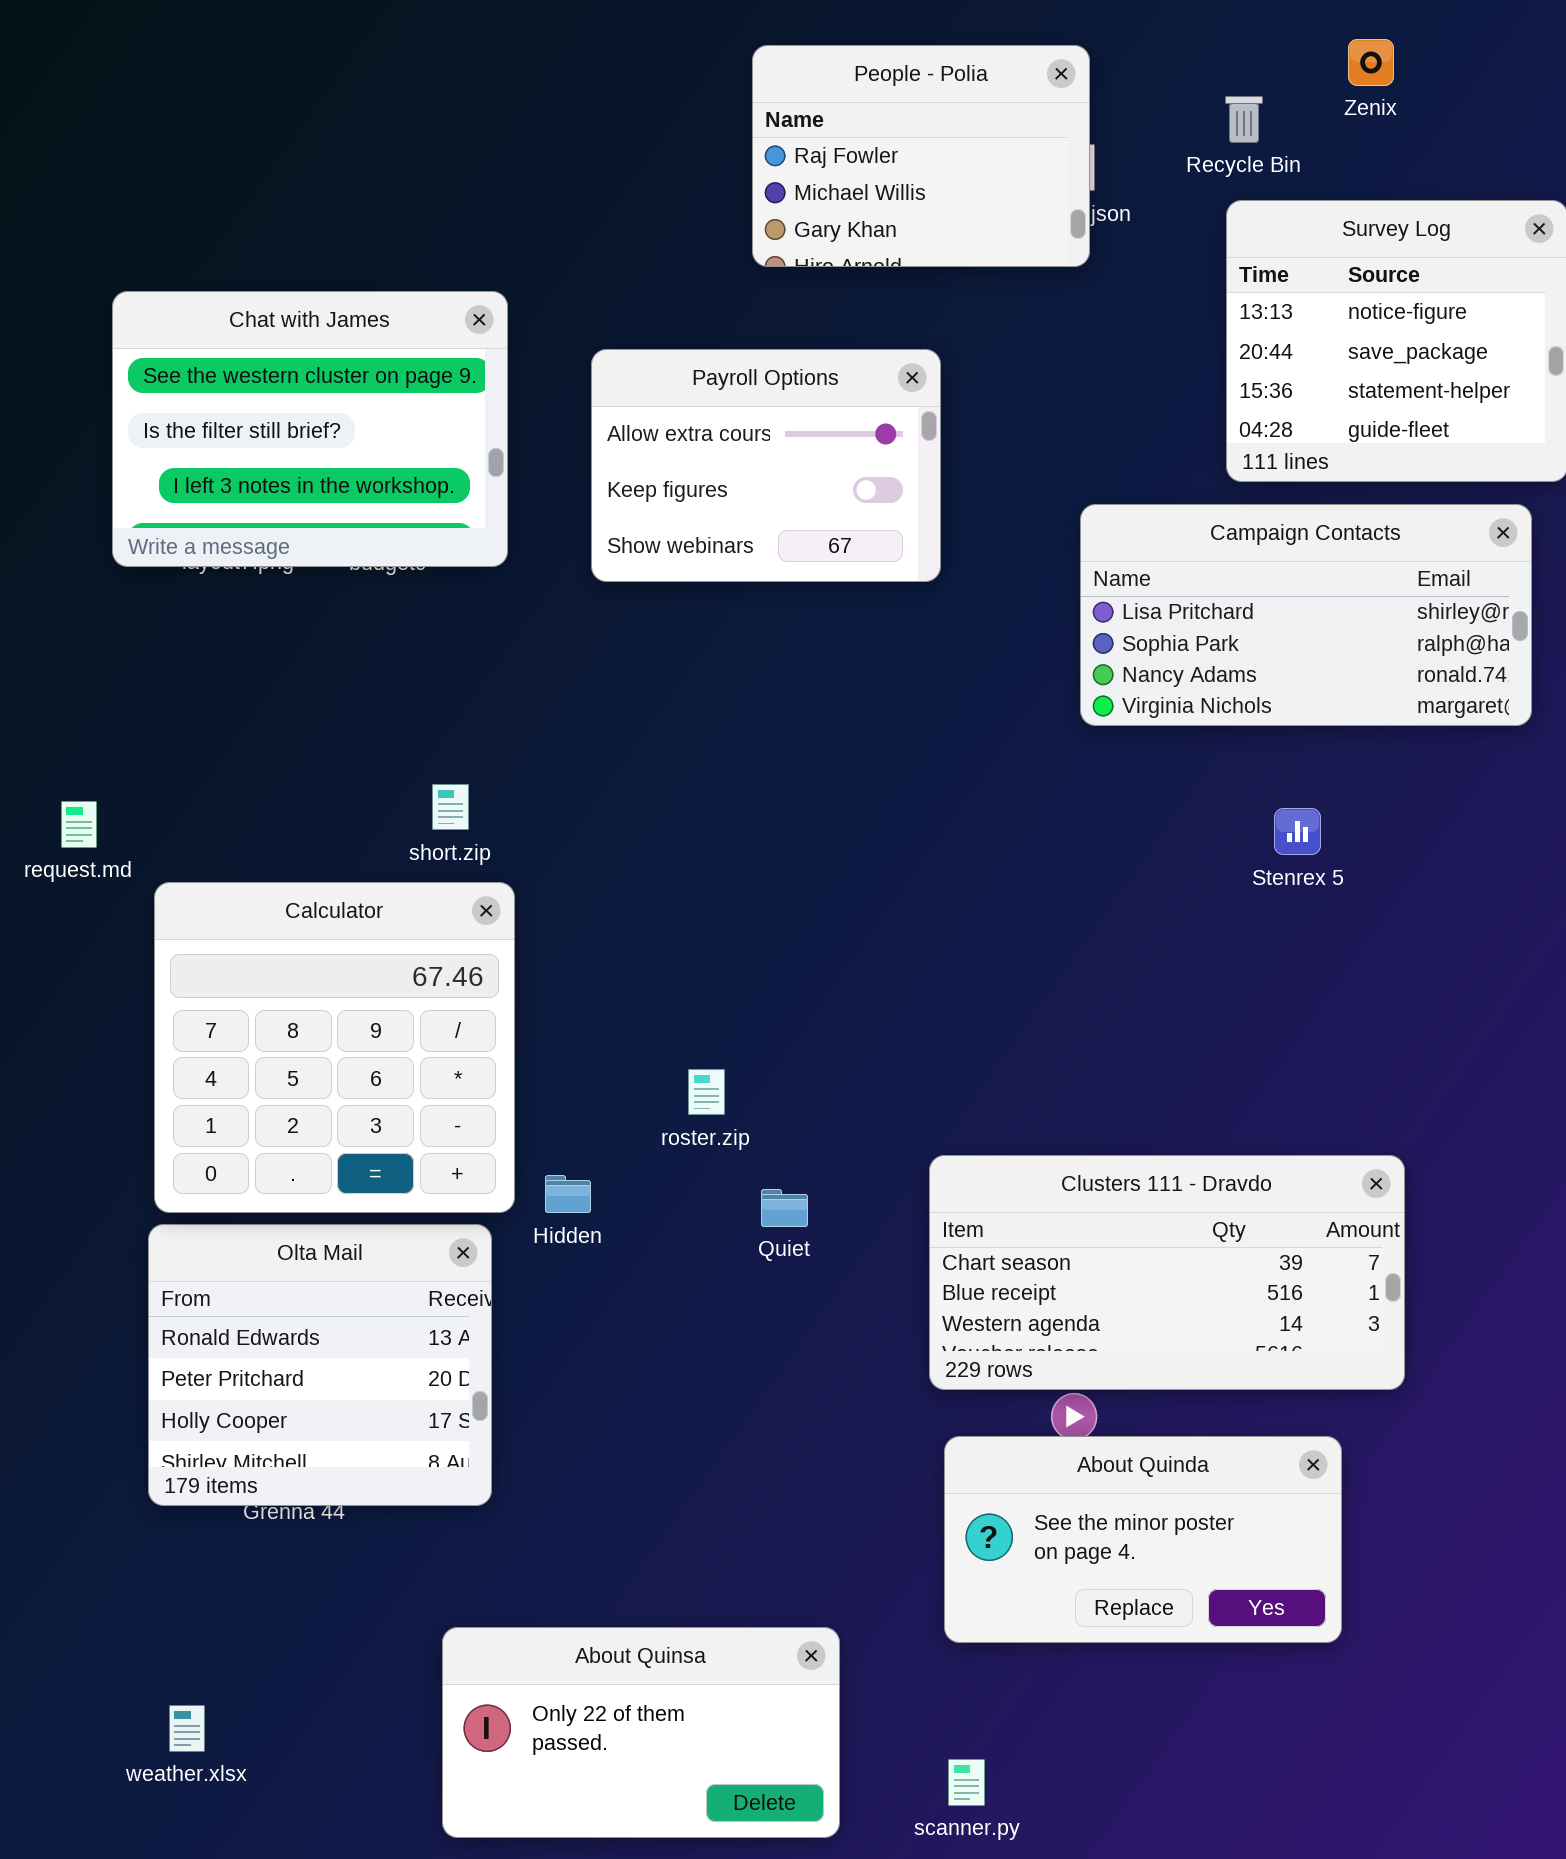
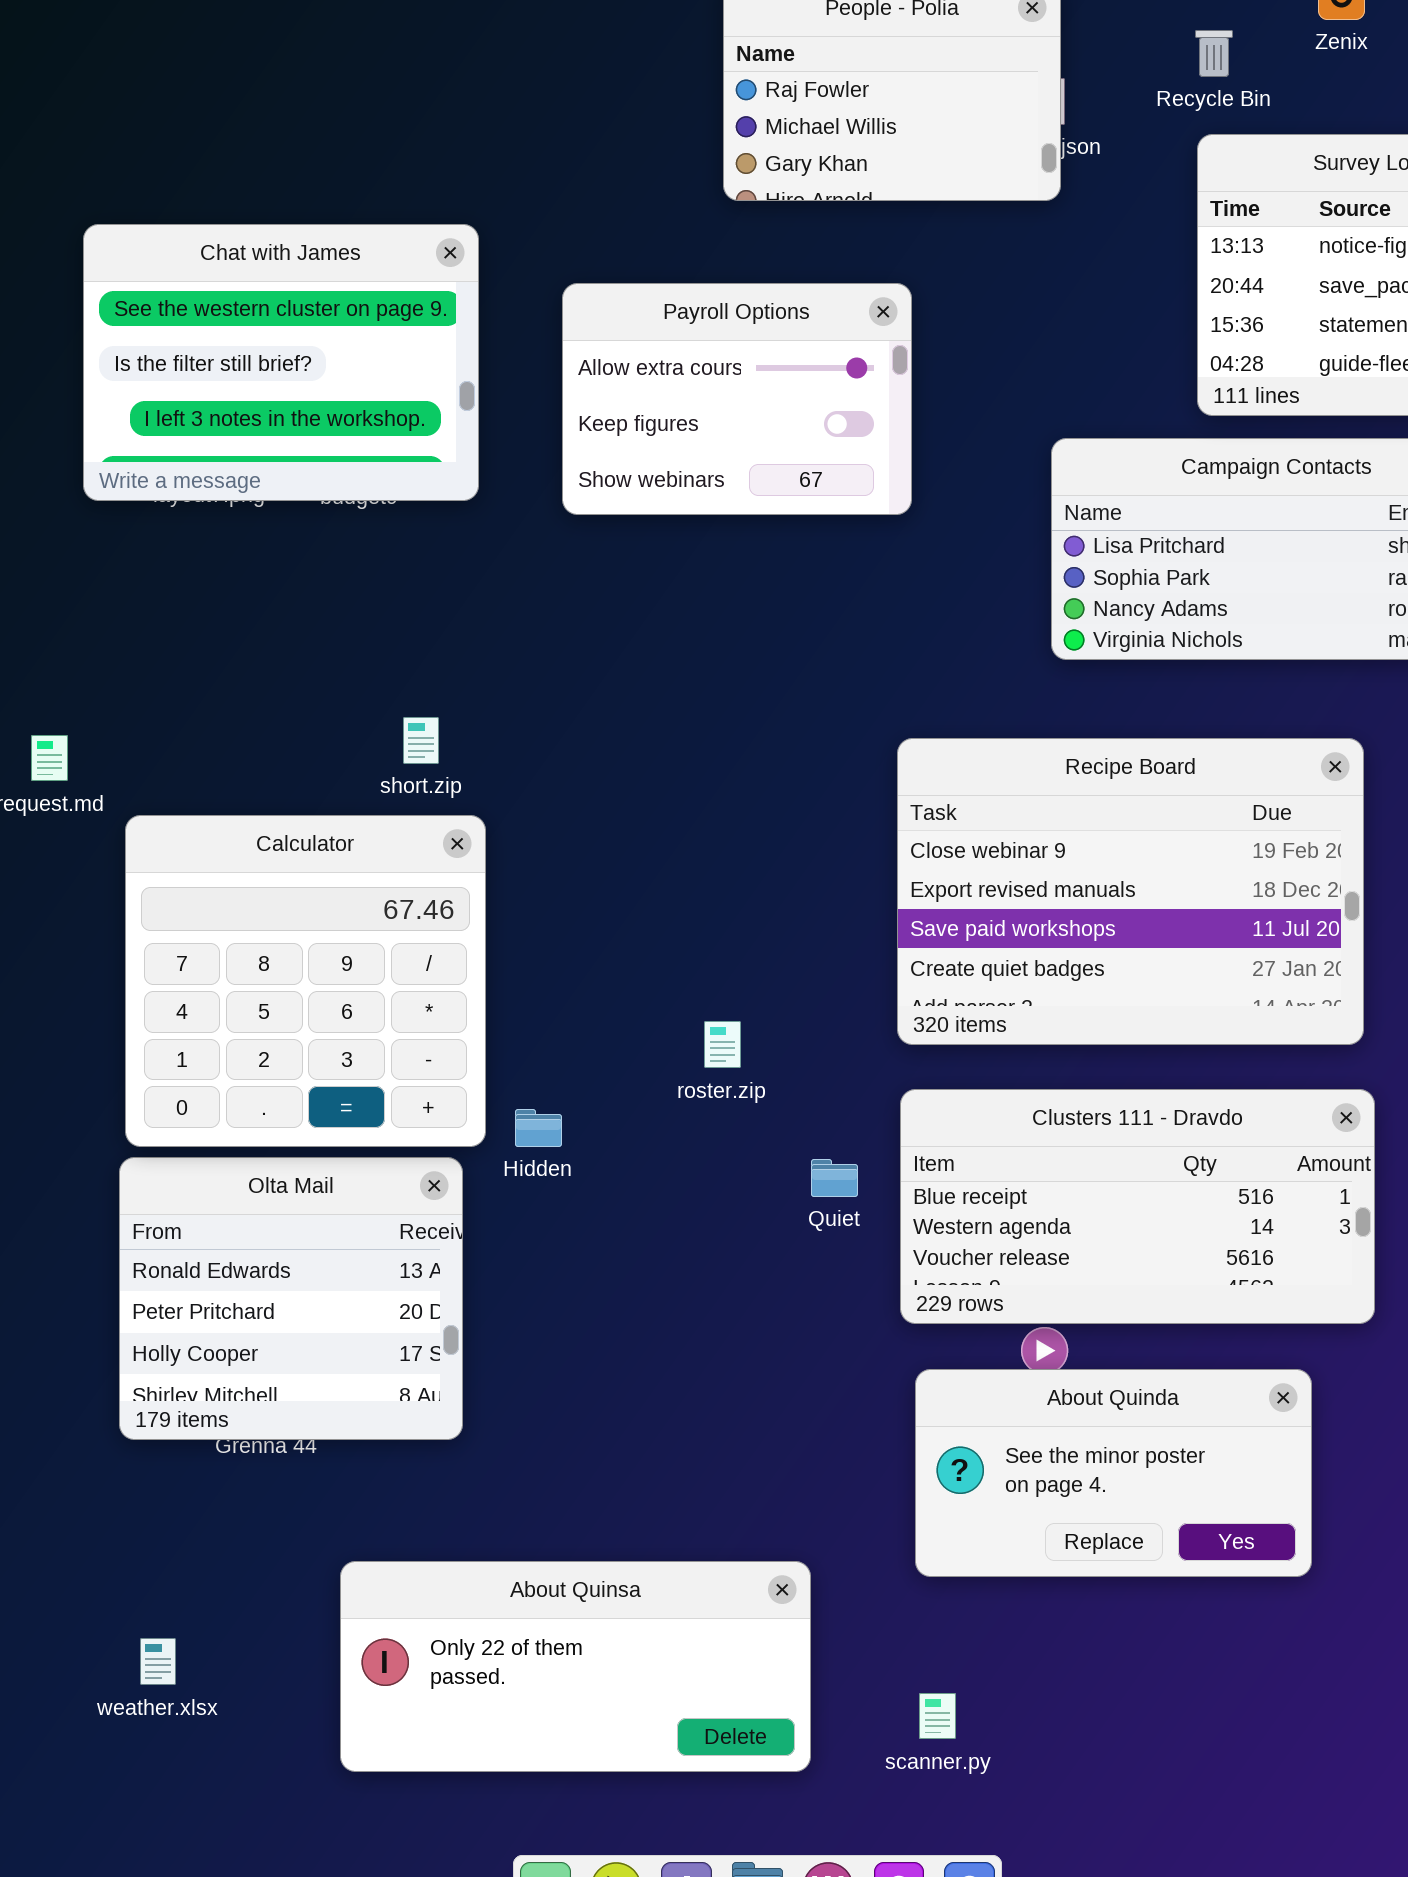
Recipe Board: none -> [897,738,1364,1045], opened
roster.zip: [688,1069,725,1115] -> [704,1021,741,1068], moved
Clusters 111 - Dravdo: [929,1155,1405,1390] -> [900,1089,1375,1324], scrolled down 1 row
Quiet: [761,1189,808,1227] -> [811,1159,858,1197], moved
About Quinsa: [442,1627,840,1838] -> [340,1561,811,1772], resized

